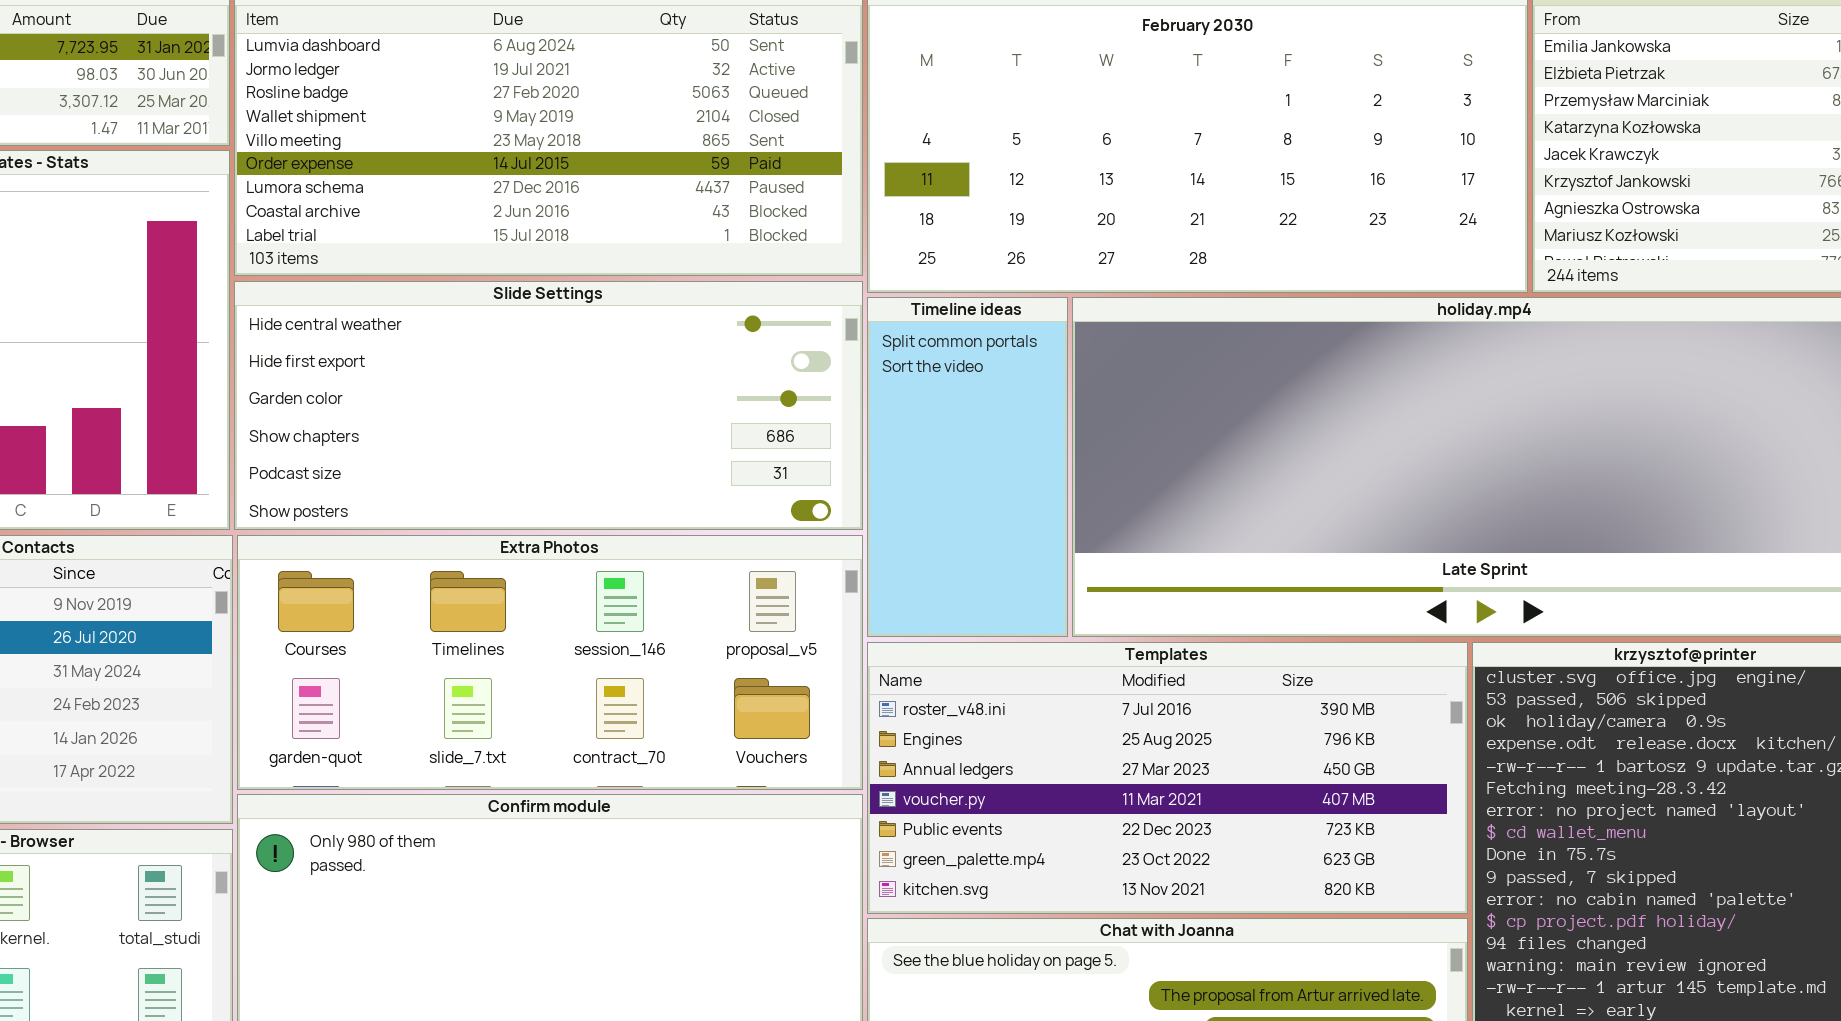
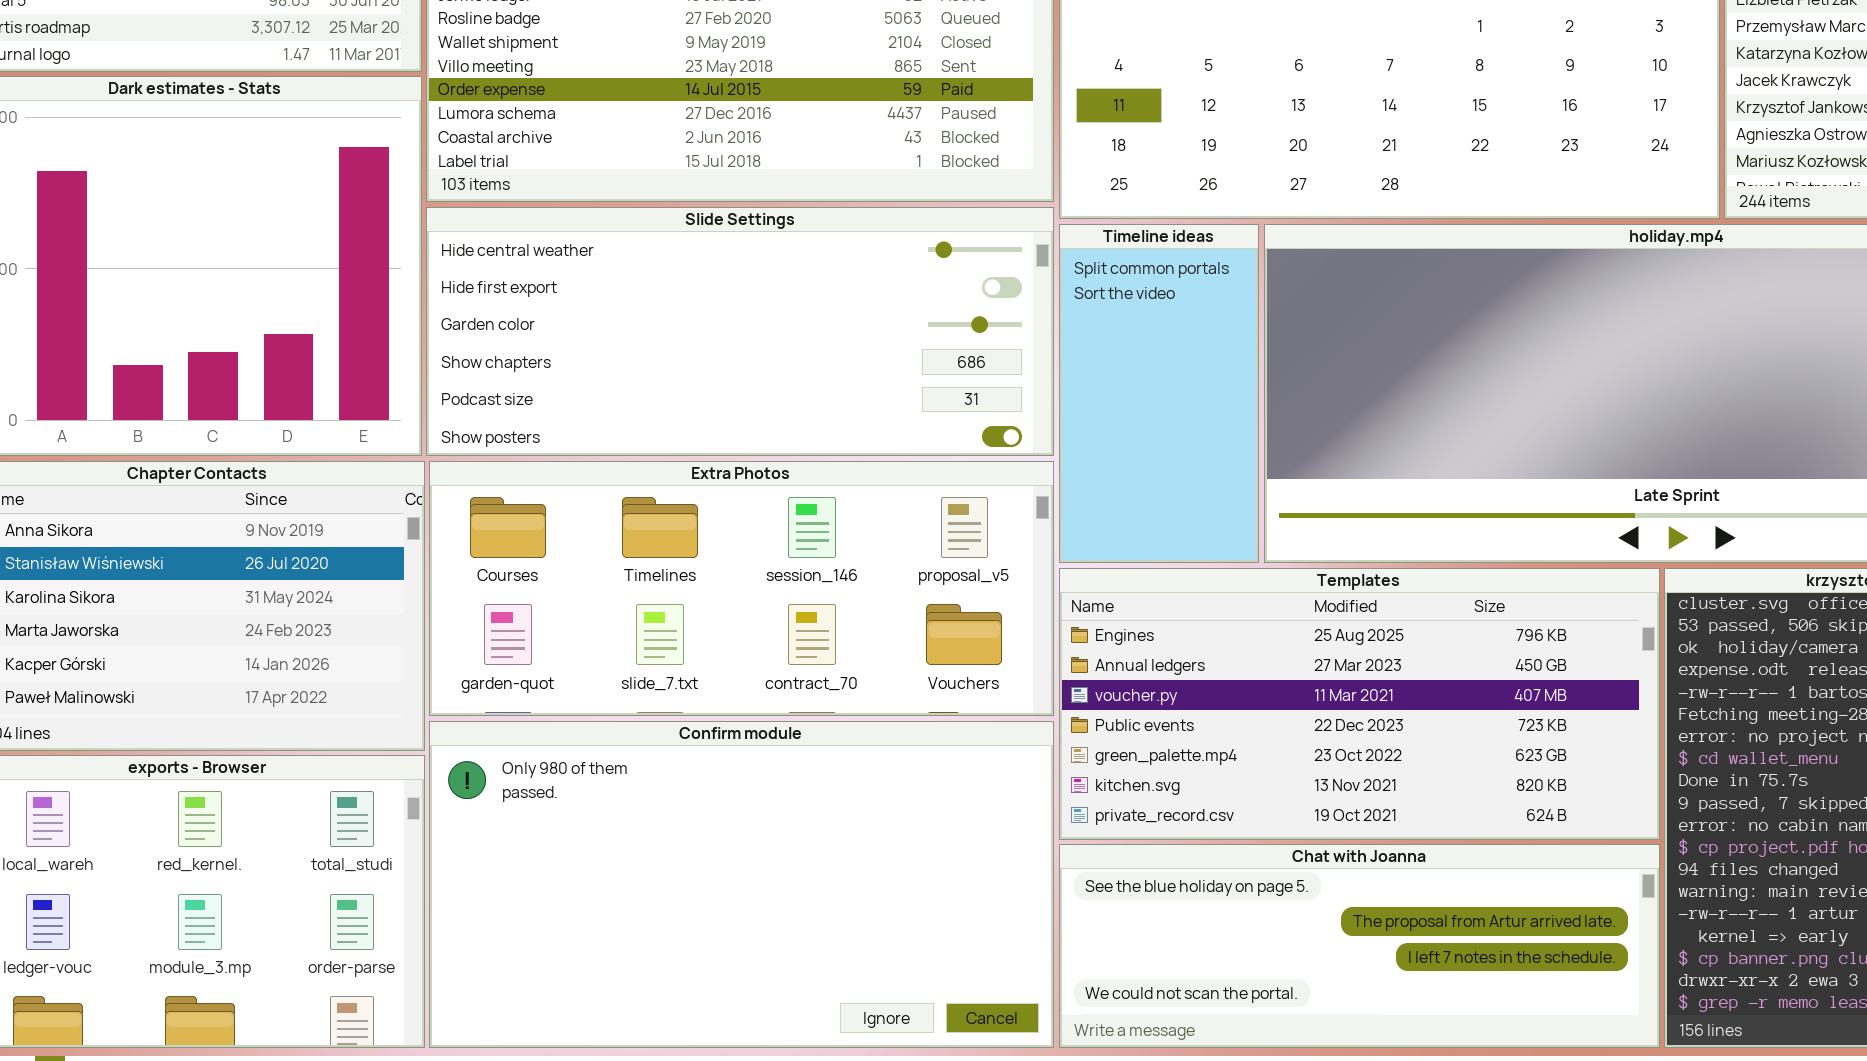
Templates: [867,642,1468,914] -> [1059,568,1660,840], scrolled down 1 row

